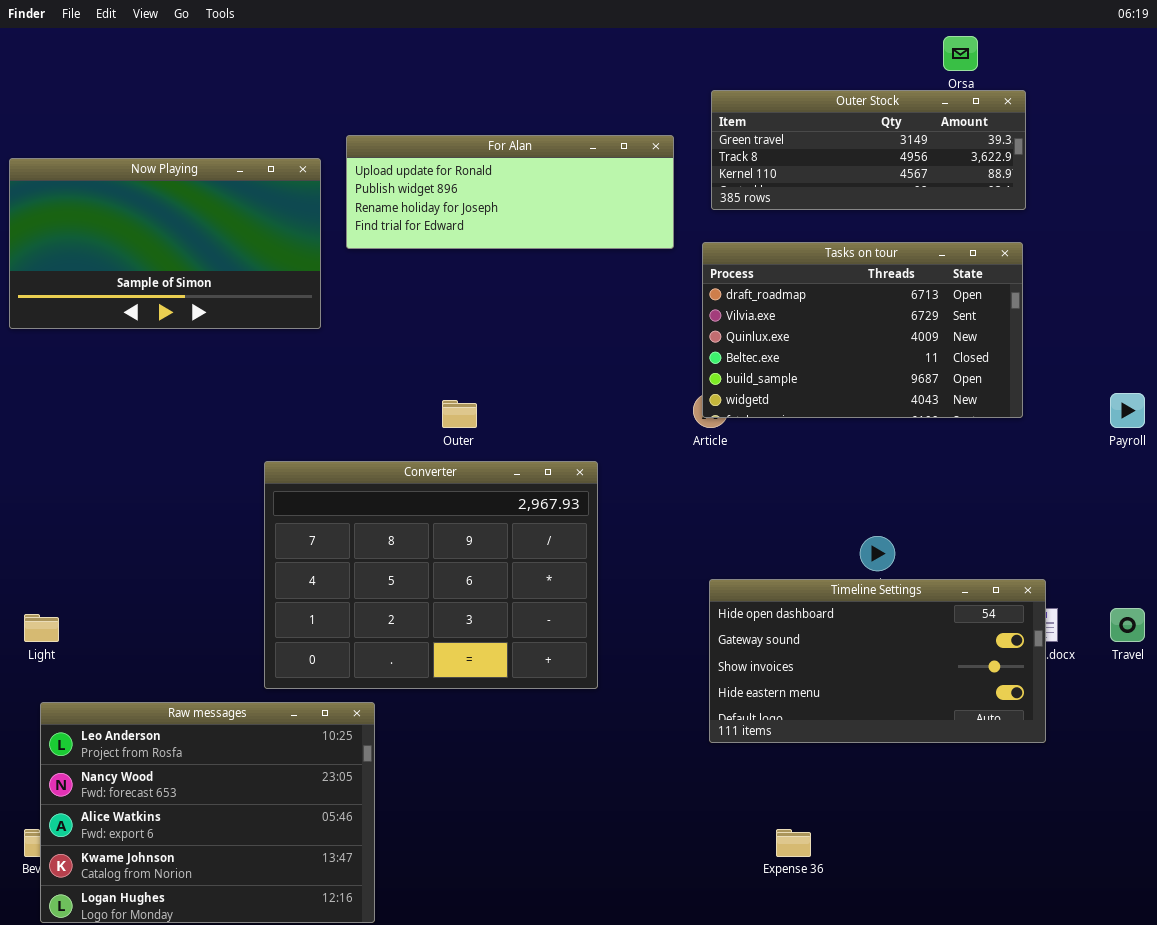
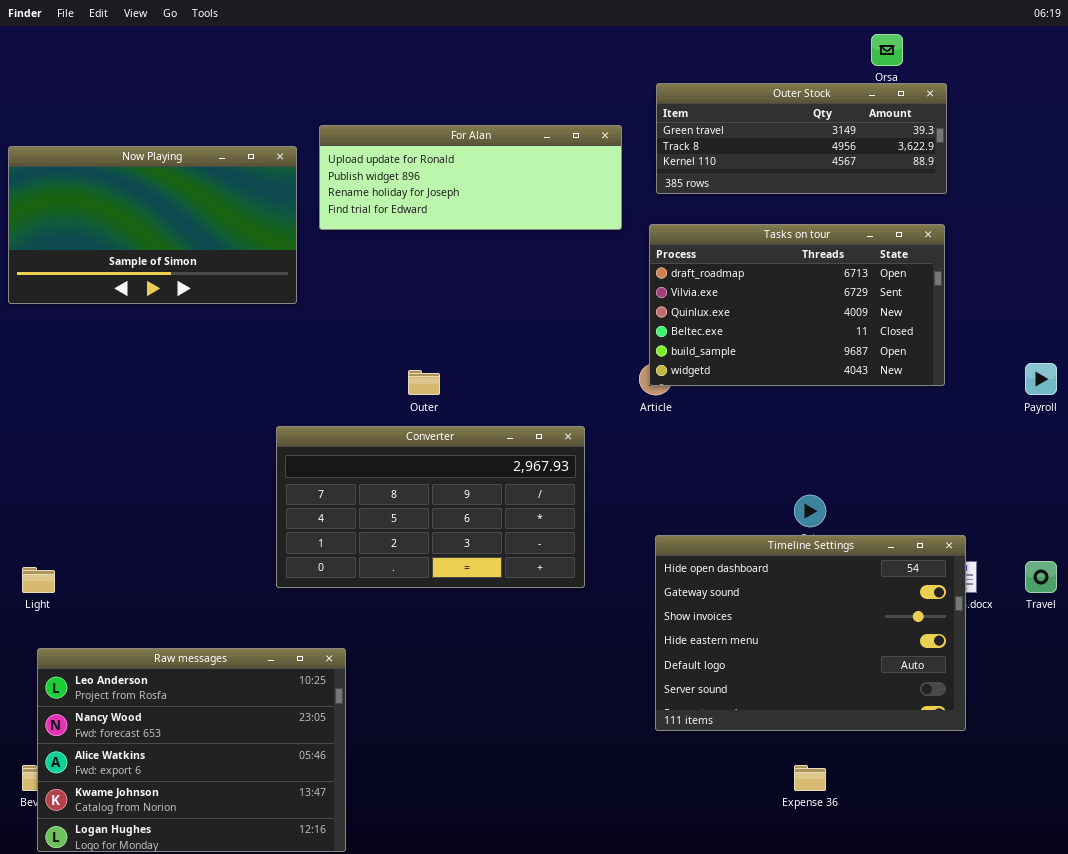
Converter: [264,461,598,689] -> [276,426,585,588], moved, resized
Timeline Settings: [709,579,1046,743] -> [655,535,966,731], resized
Expense 36: [776,829,811,857] -> [794,765,826,791], moved

